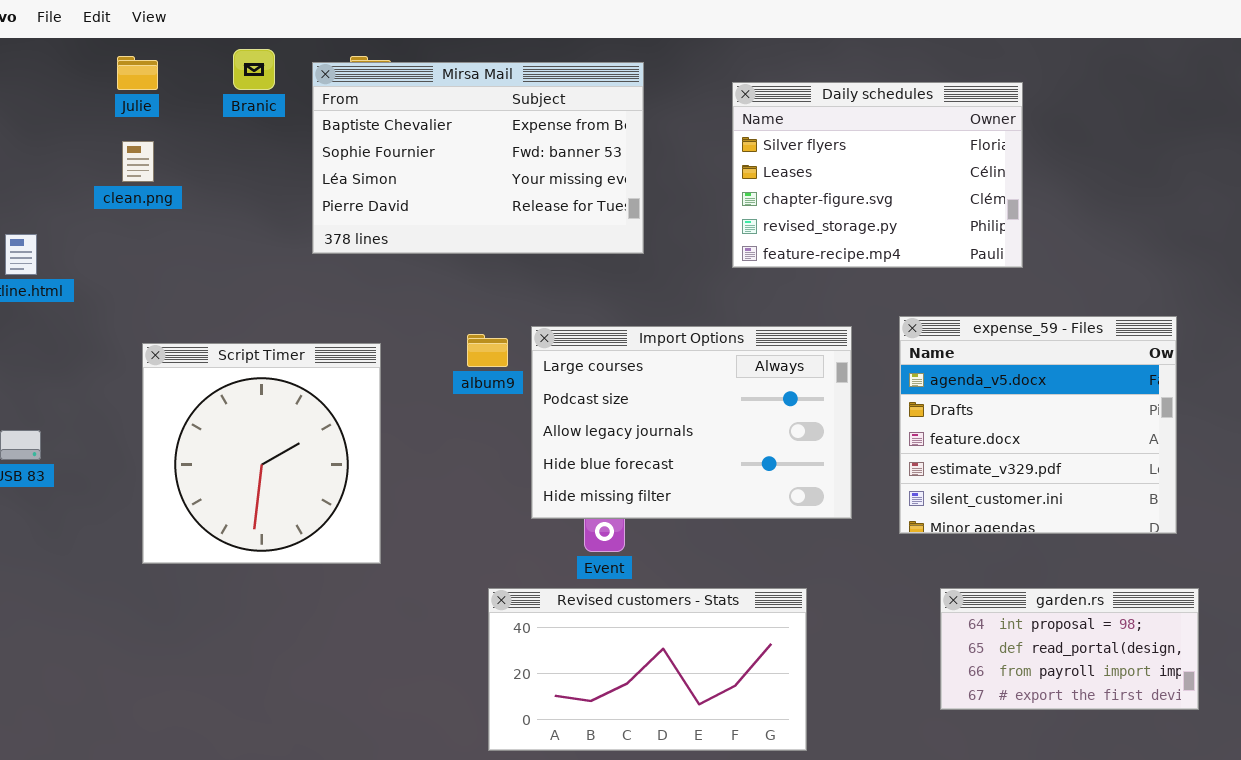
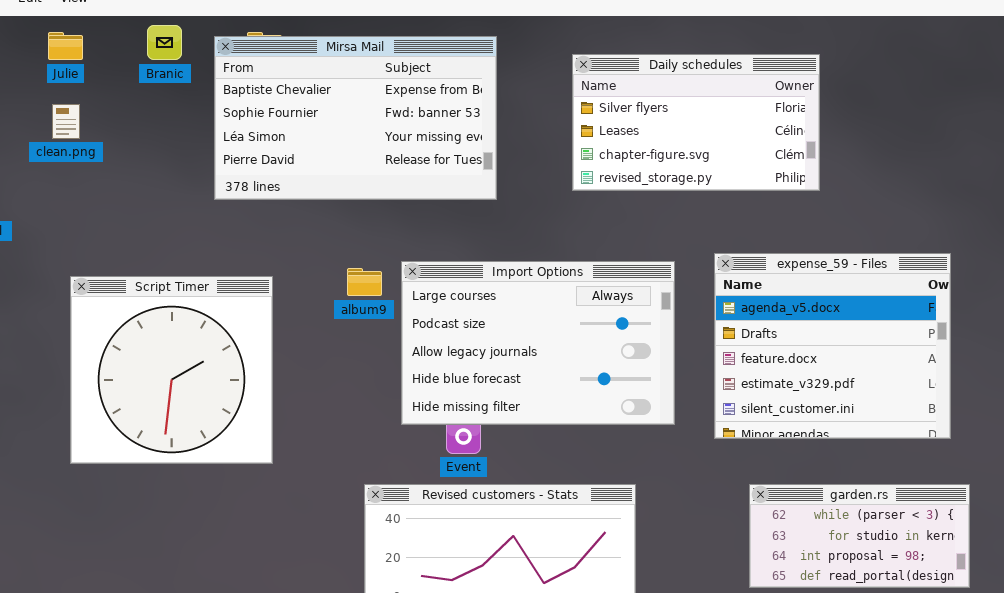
Daily schedules: [732,82,1023,268] -> [572,54,820,191], resized
garden.rs: [940,588,1199,710] -> [749,484,970,588], scrolled up 2 rows

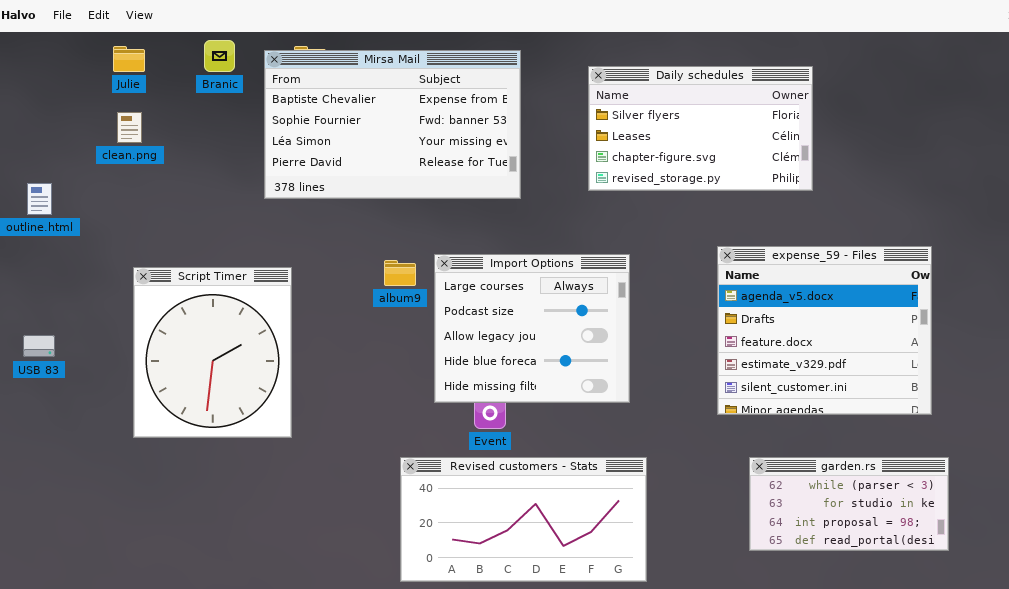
Import Options: [401,261,675,425] -> [434,254,630,403], resized
Script Timer: [70,276,273,464] -> [133,267,292,438], resized

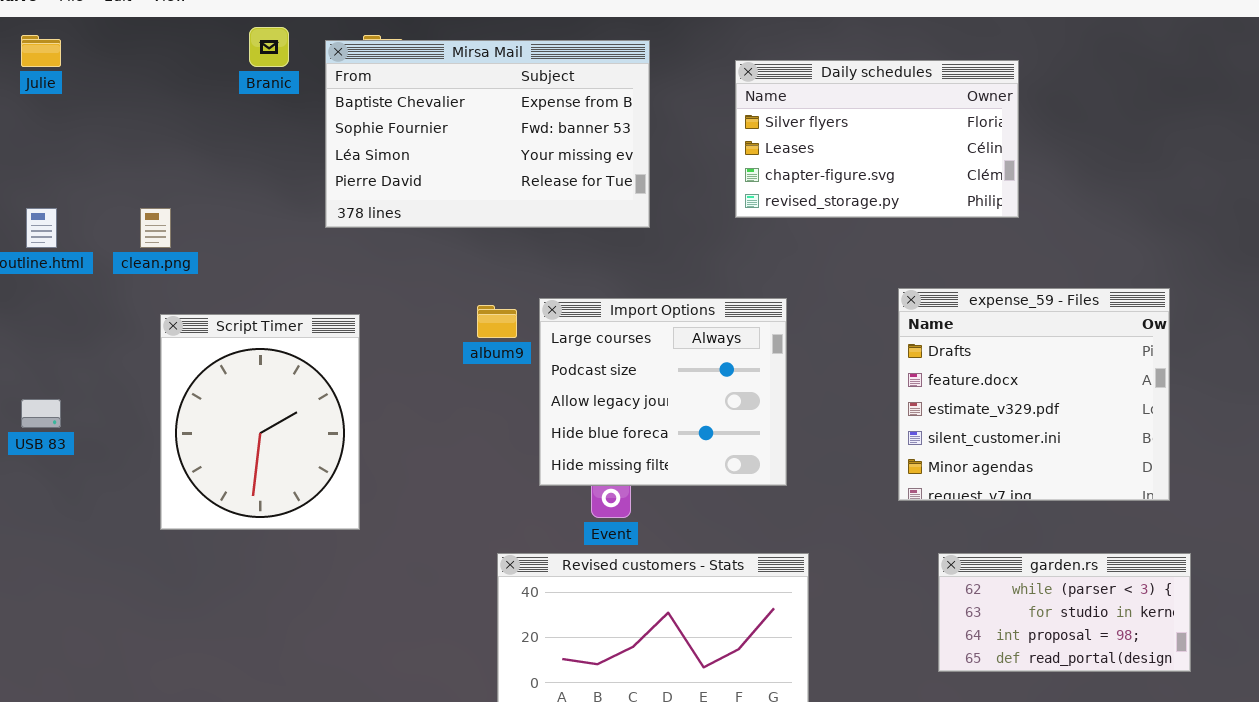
Julie: [113,46,145,72] -> [21,35,61,67], moved
clean.png: [117,112,142,143] -> [140,208,171,248], moved
expense_59 - Files: [717,246,932,415] -> [898,288,1170,501], scrolled down 1 row

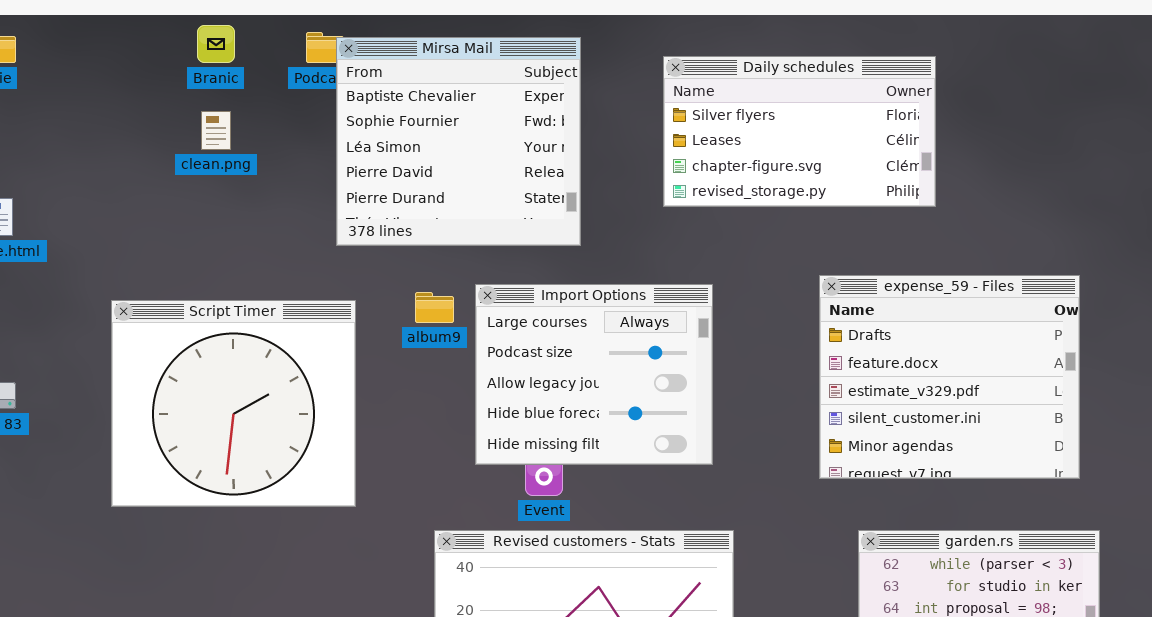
Mirsa Mail: [325,40,650,228] -> [336,37,581,246], resized
clean.png: [140,208,171,248] -> [201,111,231,150], moved
Script Timer: [160,314,360,530] -> [111,300,356,507], resized

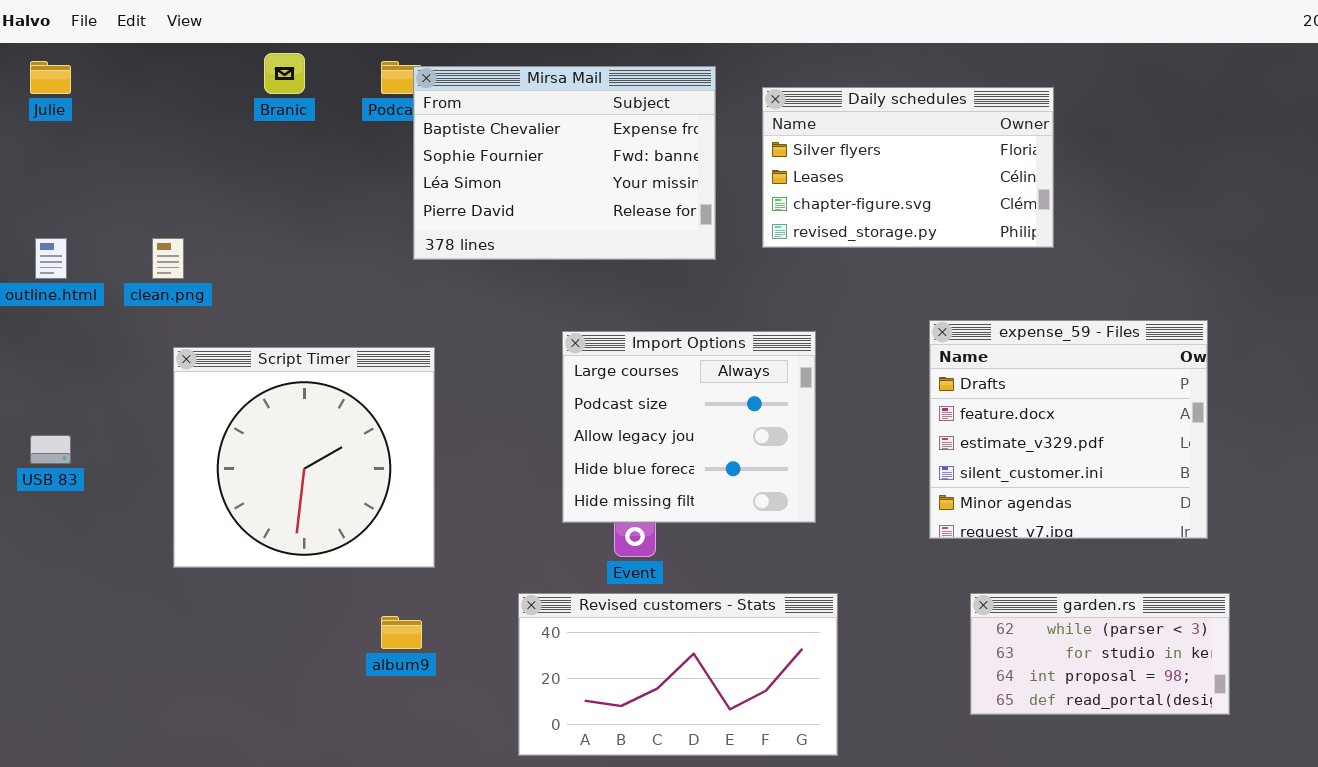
Mirsa Mail: [336,37,581,246] -> [413,66,716,260], resized
clean.png: [201,111,231,150] -> [152,238,184,279], moved
album9: [415,292,454,323] -> [381,616,422,649], moved

